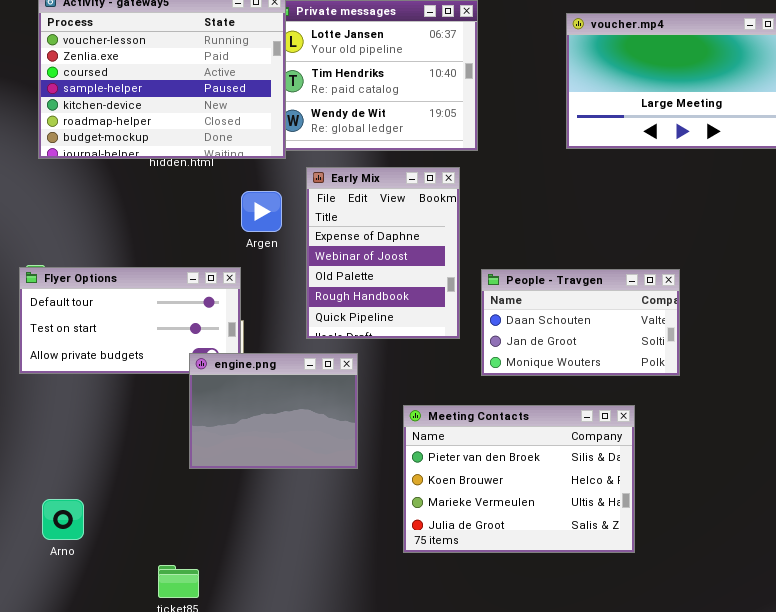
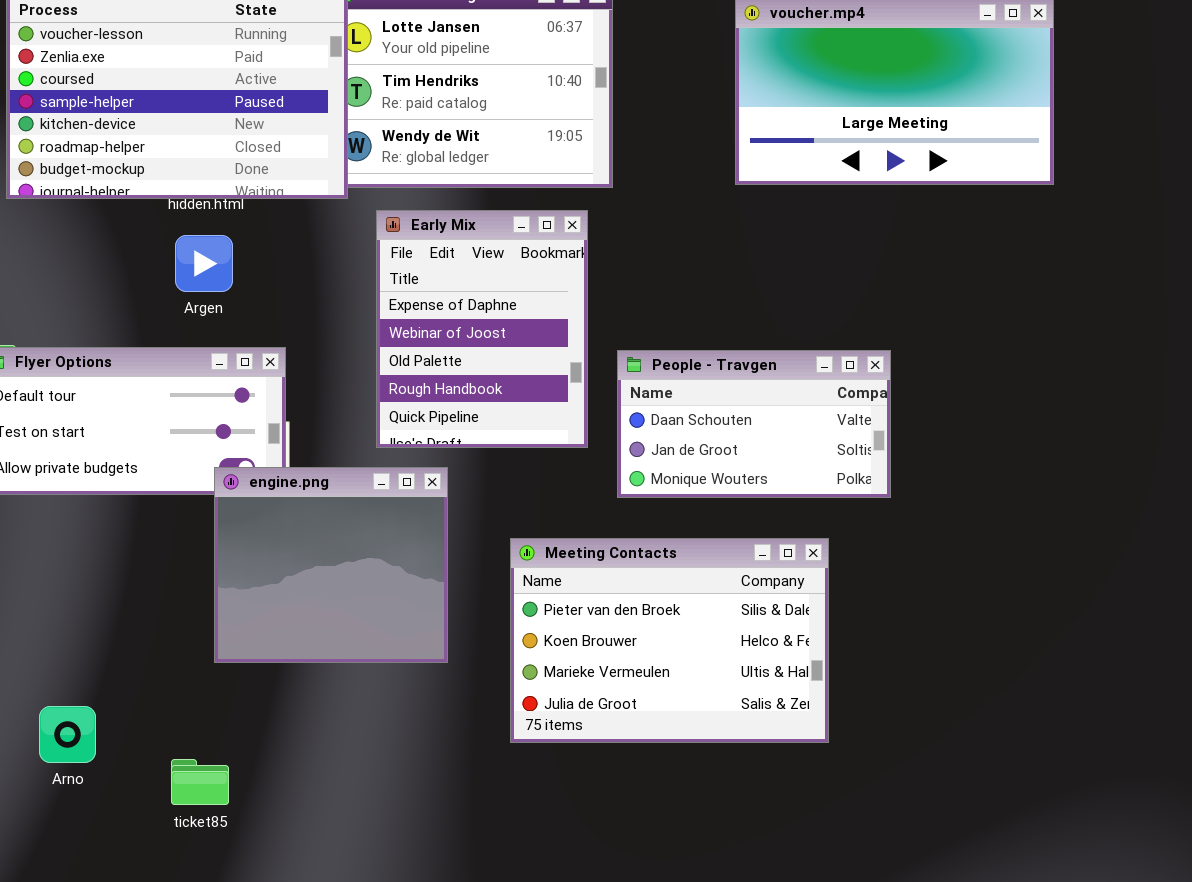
Argen: [241,191,282,232] -> [175,235,233,292], moved
engine.png: [189,353,358,469] -> [214,467,448,663], resized
Arno: [42,499,84,540] -> [39,706,96,763], moved

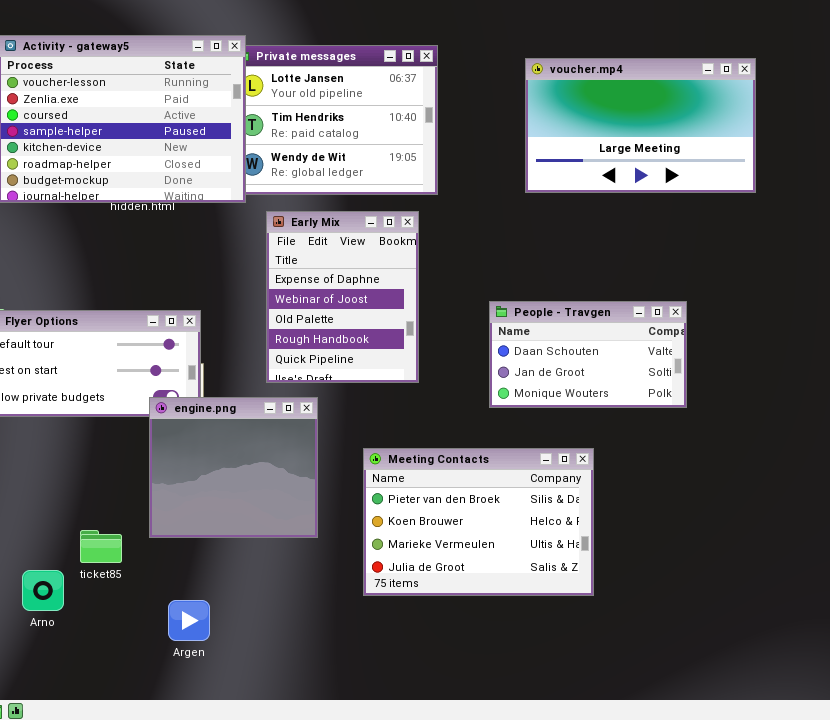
Argen: [175,235,233,292] -> [168,600,210,641], moved
People - Travgen: [617,350,891,498] -> [489,301,687,408], moved
ticket85: [171,759,229,805] -> [80,530,122,563], moved

